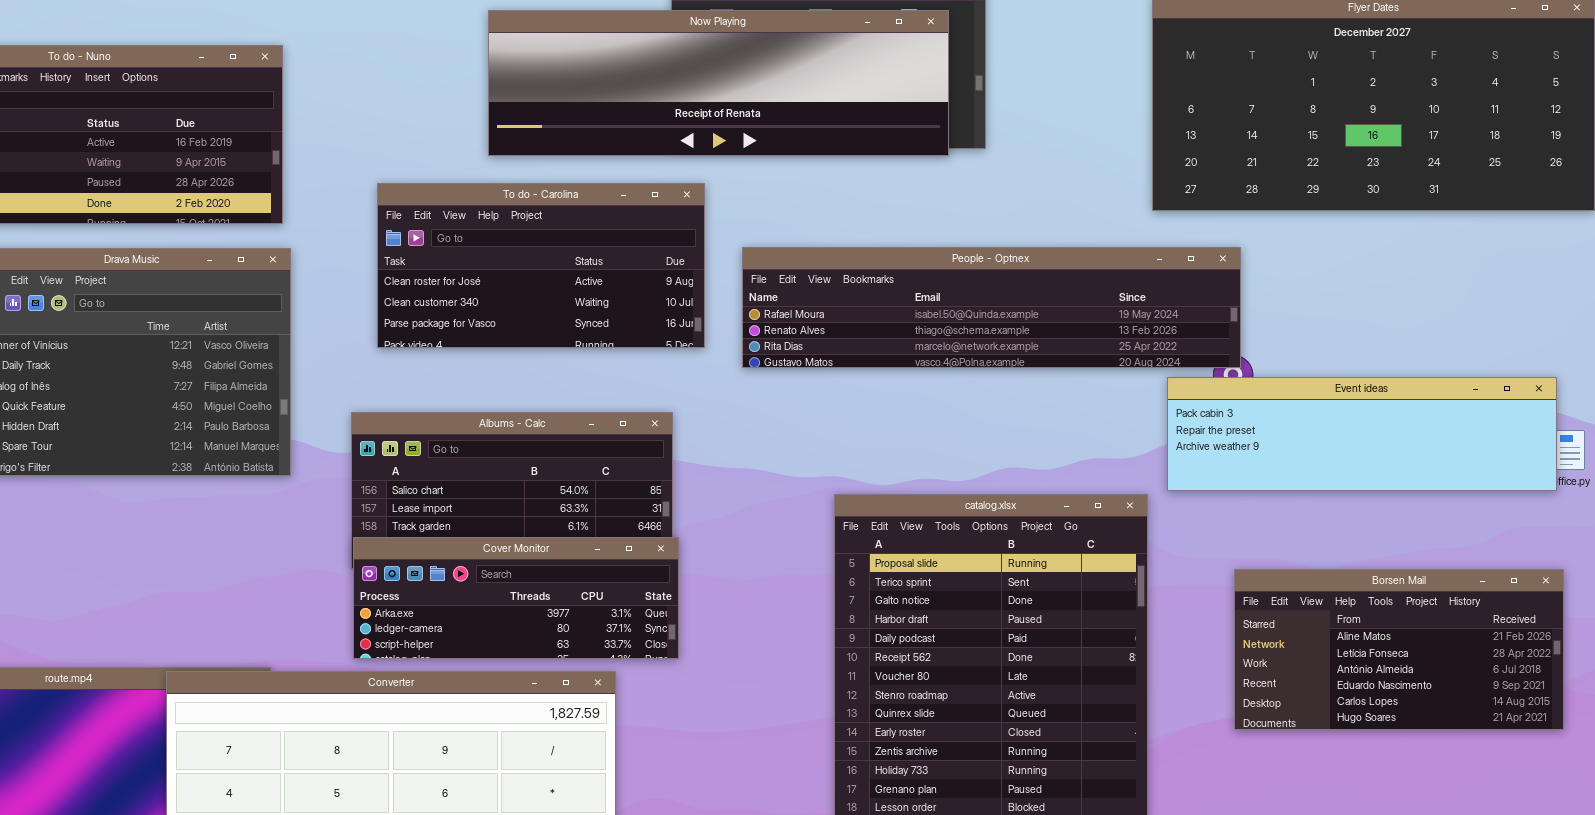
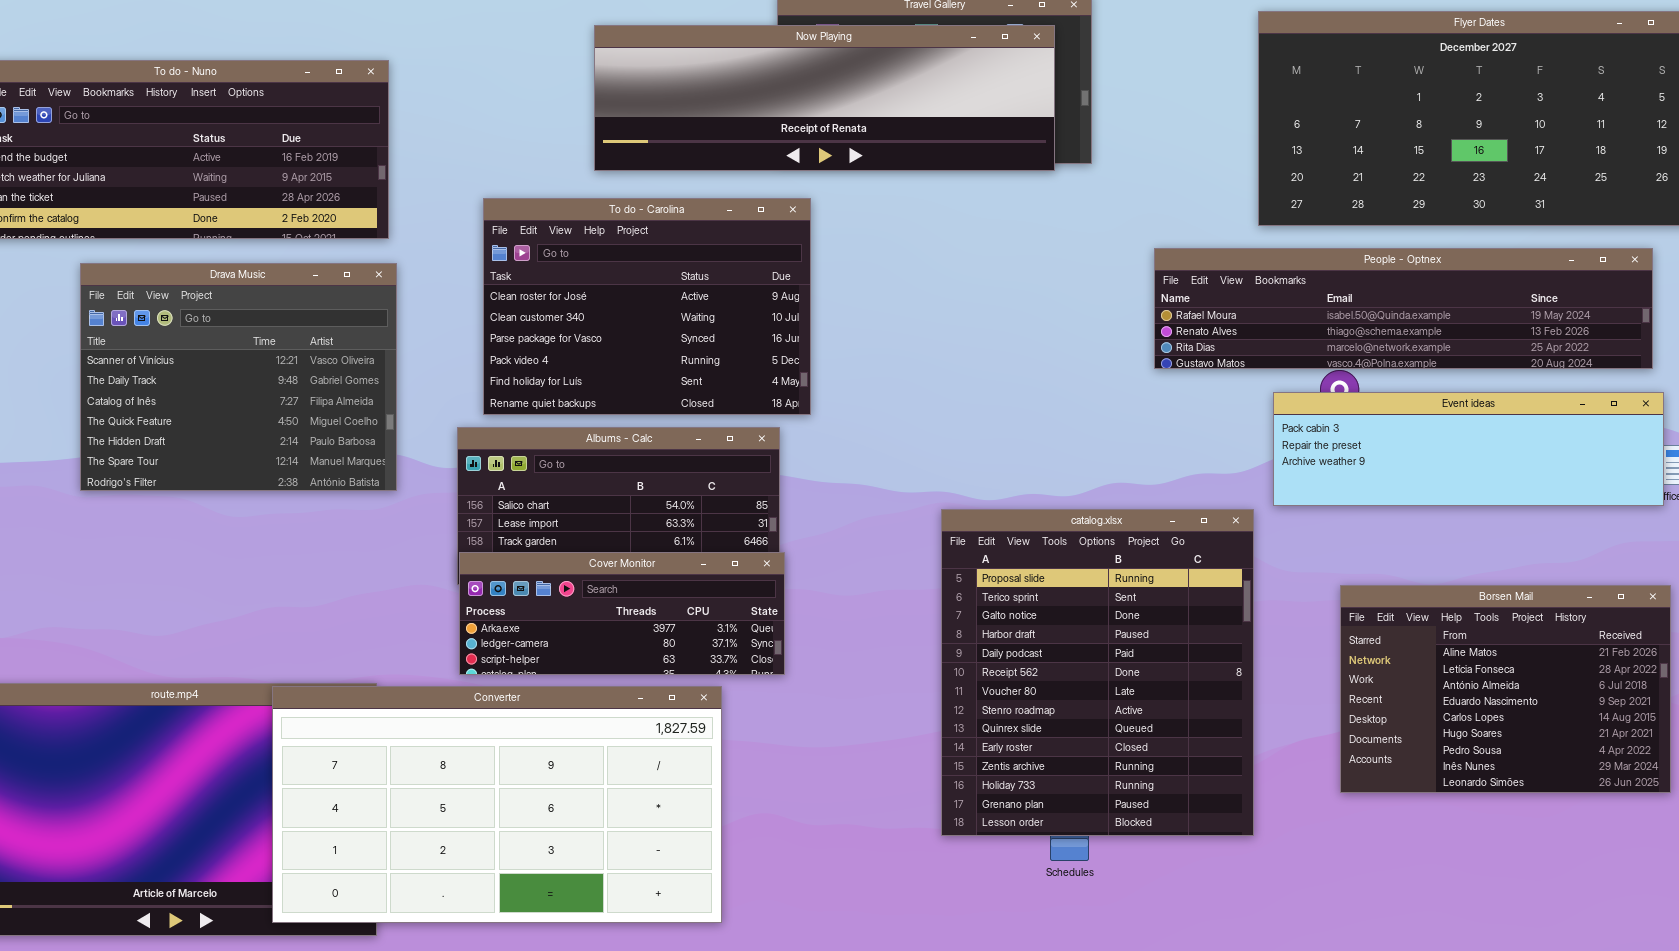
To do - Carolina: [377,183,705,348] -> [483,198,811,415], resized
People - Optnex: [742,247,1241,368] -> [1154,248,1653,369], moved
Borsen Mail: [1234,569,1564,730] -> [1340,585,1671,793], resized

